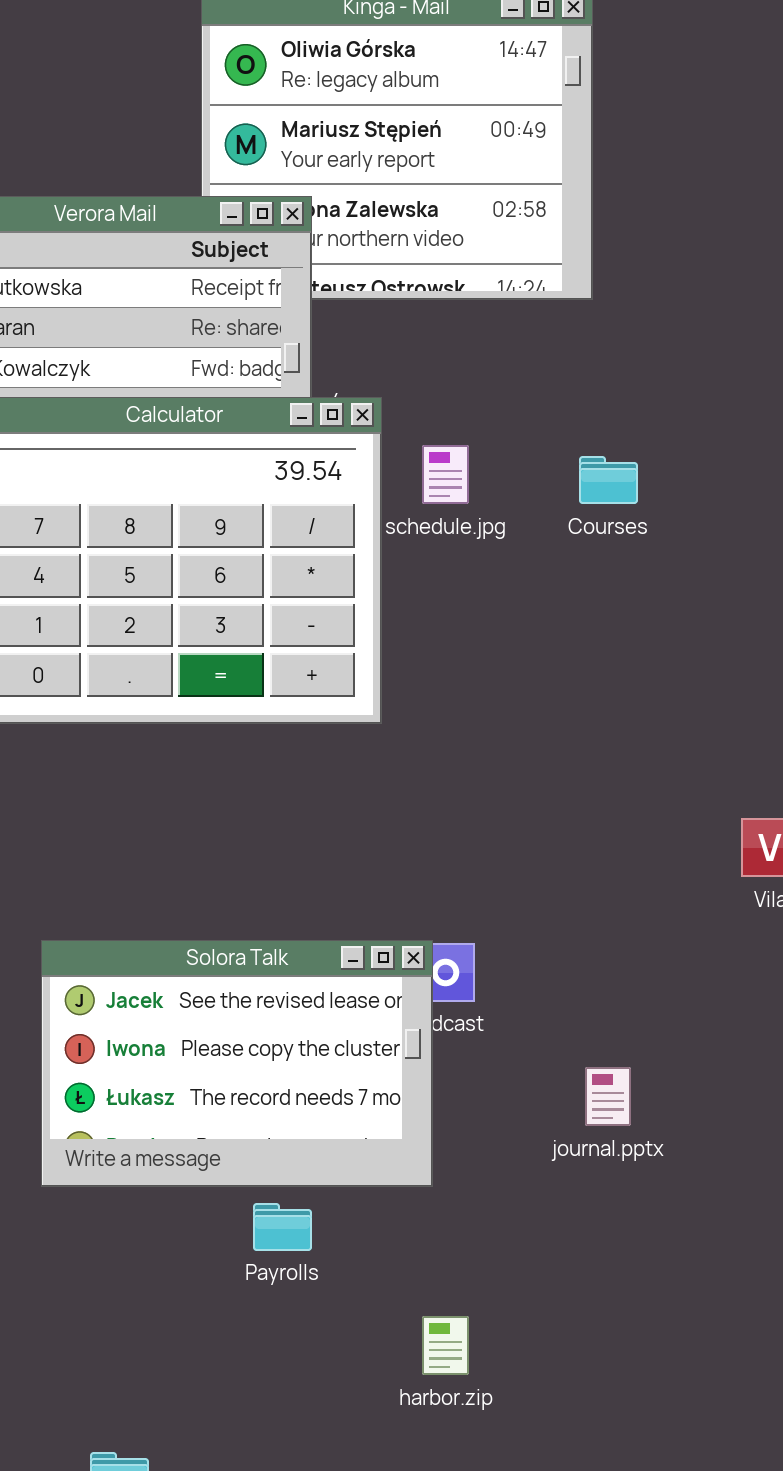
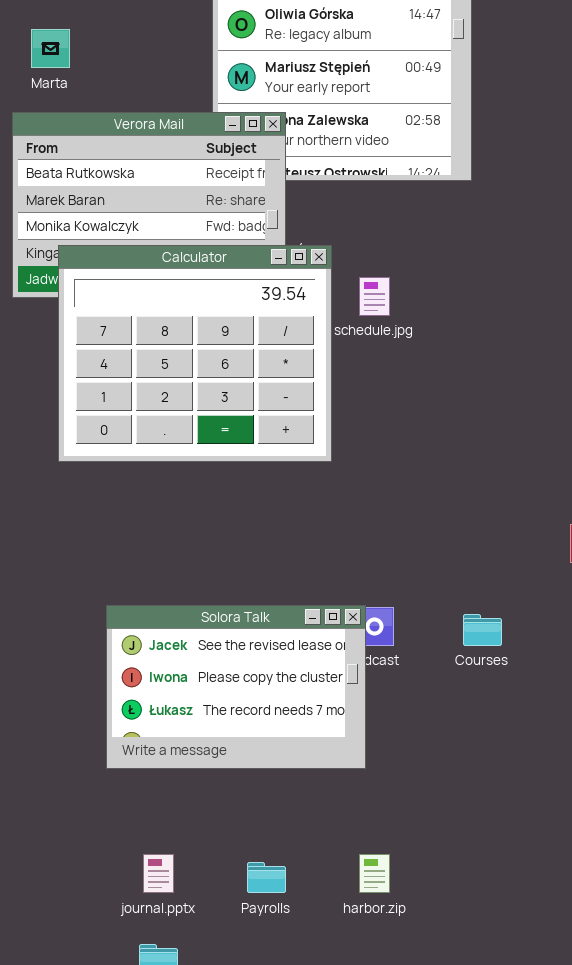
Courses: [579,456,638,504] -> [463,614,502,646], moved
journal.pptx: [585,1067,631,1126] -> [143,854,174,893], moved
Payrolls: [253,1203,312,1251] -> [247,862,286,893], moved

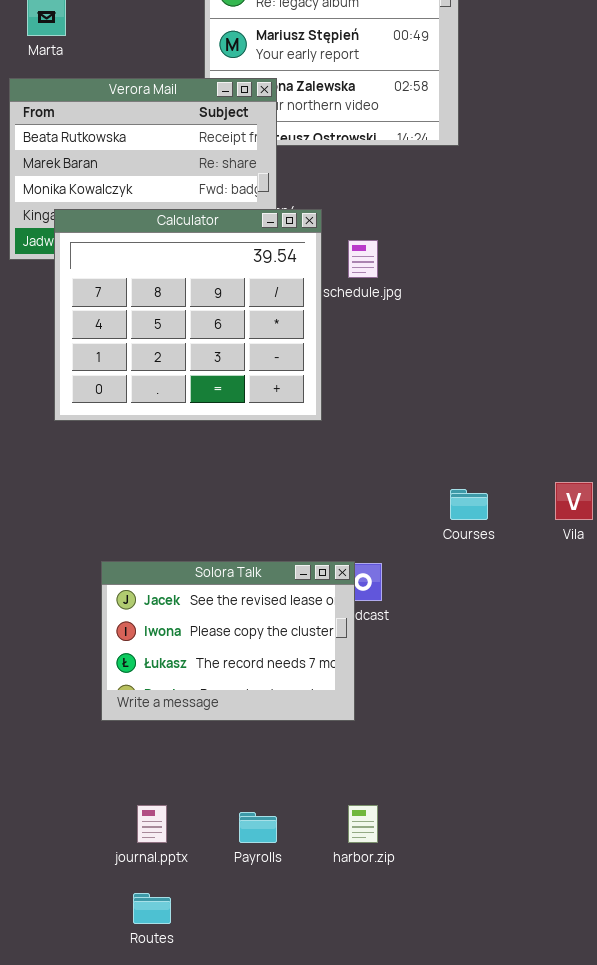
Courses: [463,614,502,646] -> [450,489,488,520], moved

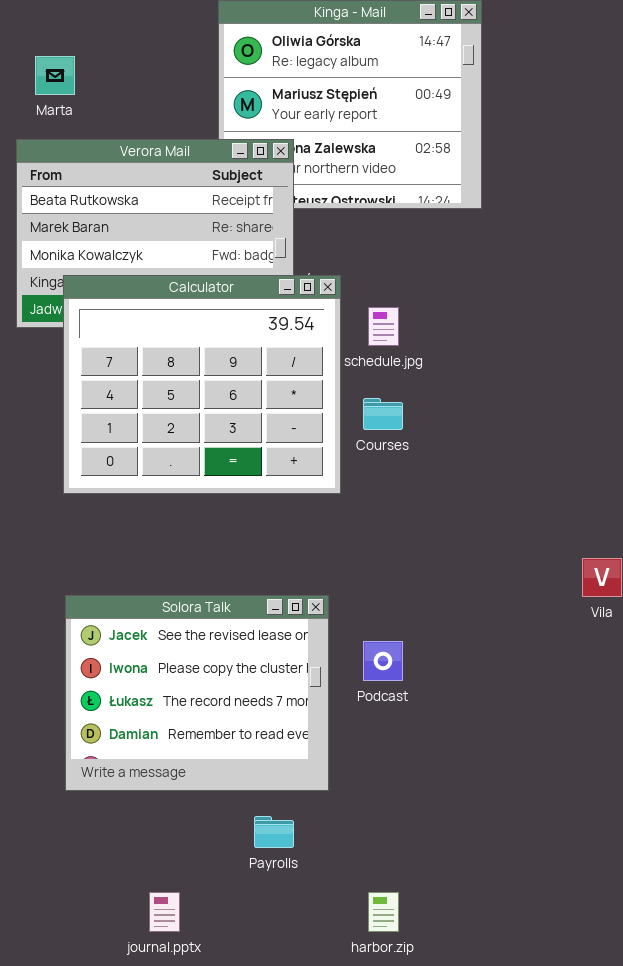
Courses: [450,489,488,520] -> [363,398,403,430], moved
Solora Talk: [101,561,355,721] -> [65,595,329,791], moved, resized
Payrolls: [239,812,277,843] -> [254,816,294,848], moved

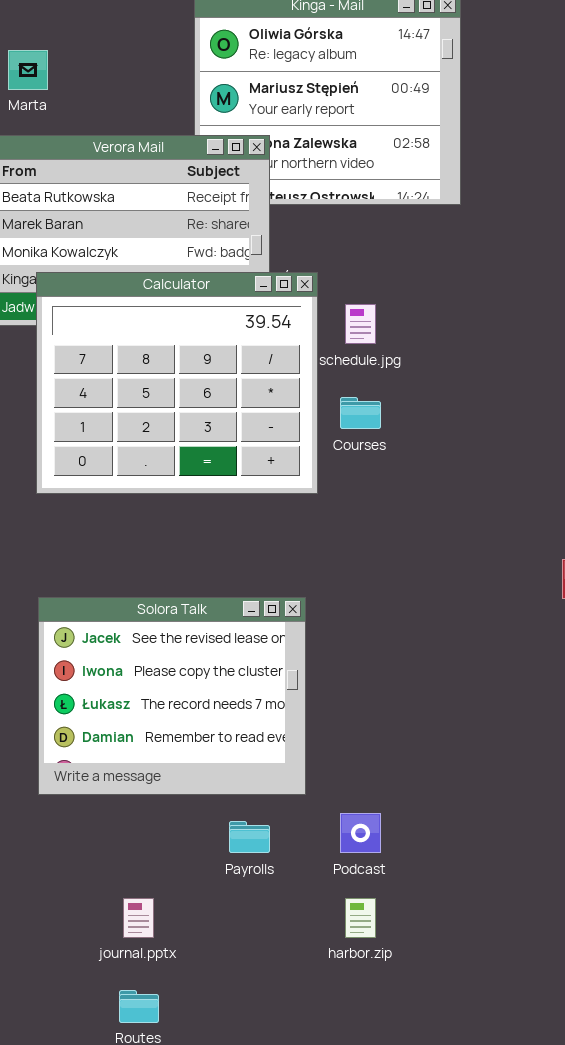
Podcast: [363,641,403,681] -> [340,813,381,853], moved

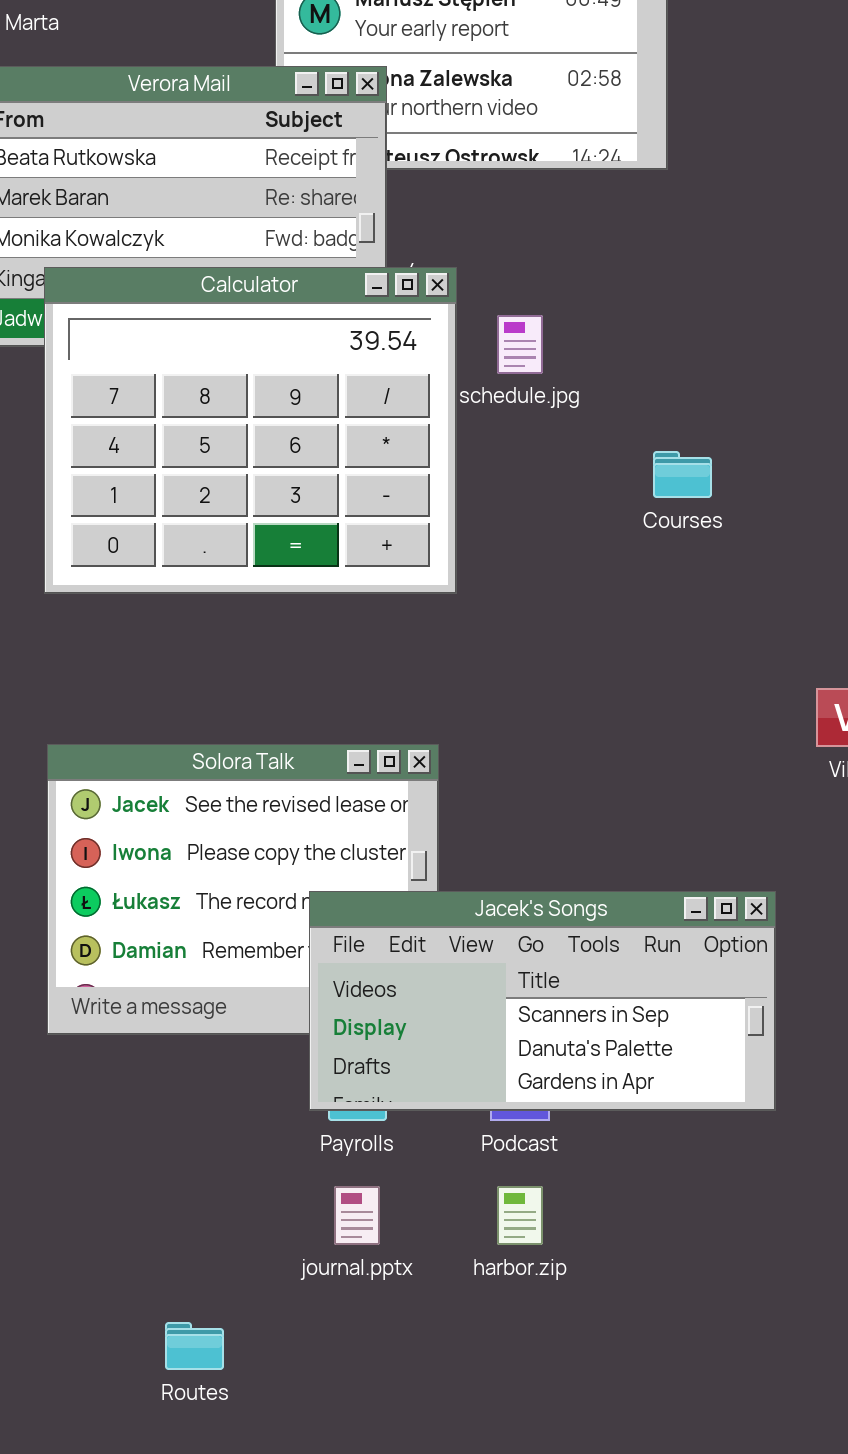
Courses: [340,397,381,429] -> [653,451,712,498], moved
Jacek's Songs: none -> [309,891,776,1111], opened
journal.pptx: [123,898,154,938] -> [334,1186,380,1245], moved

